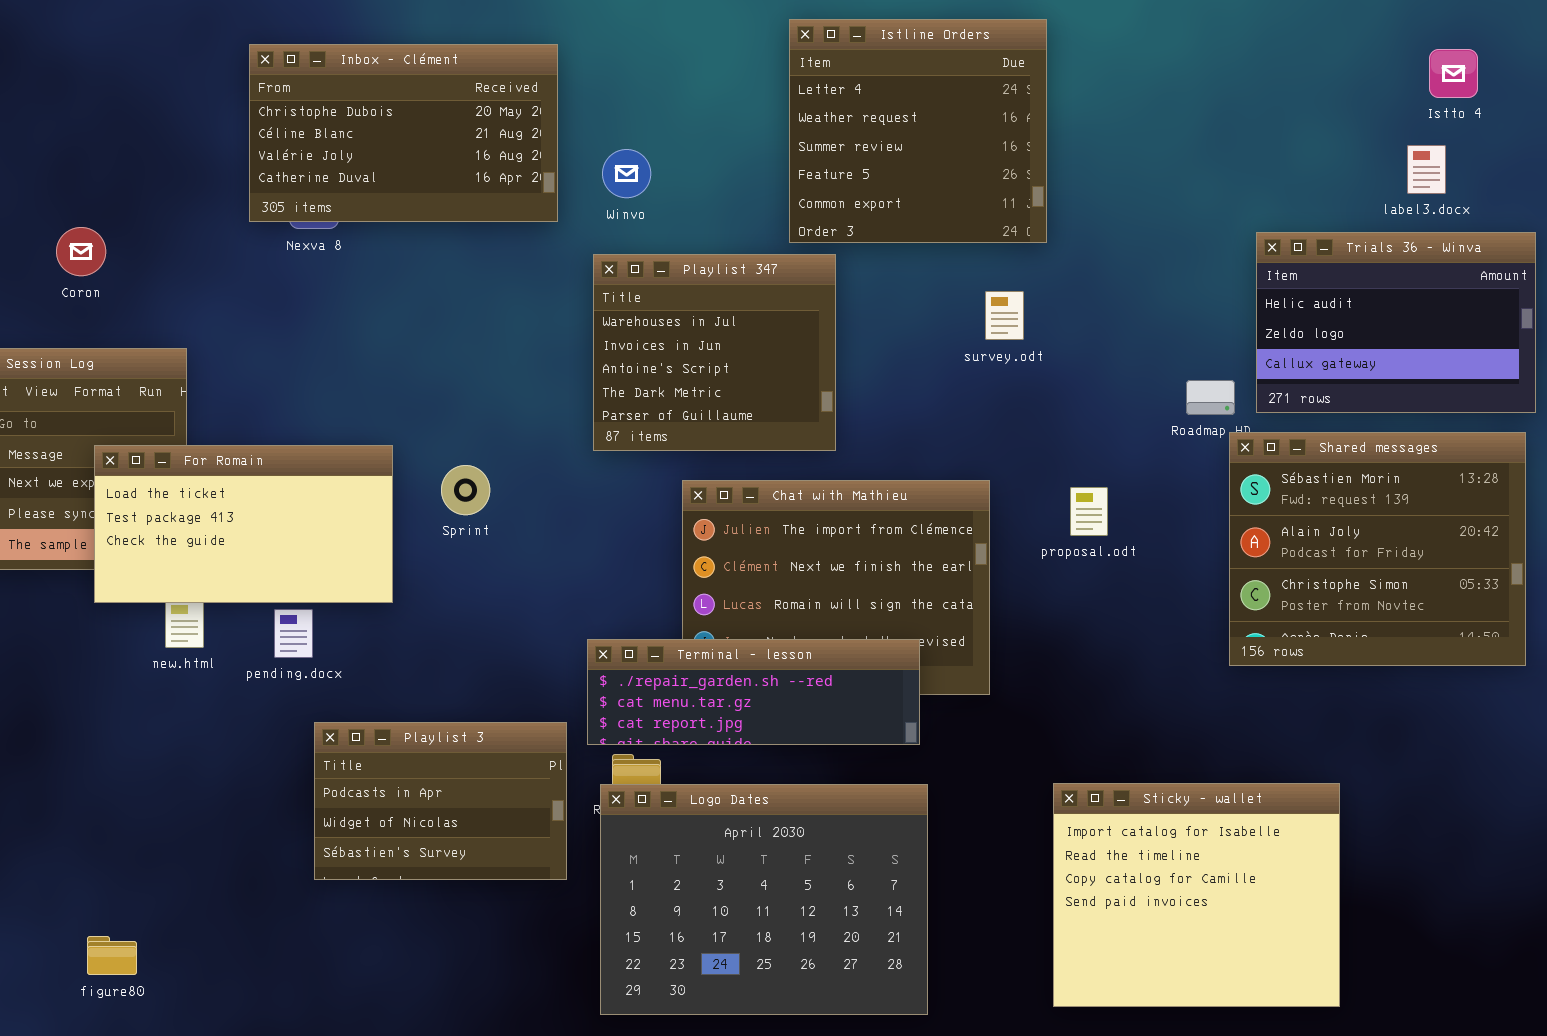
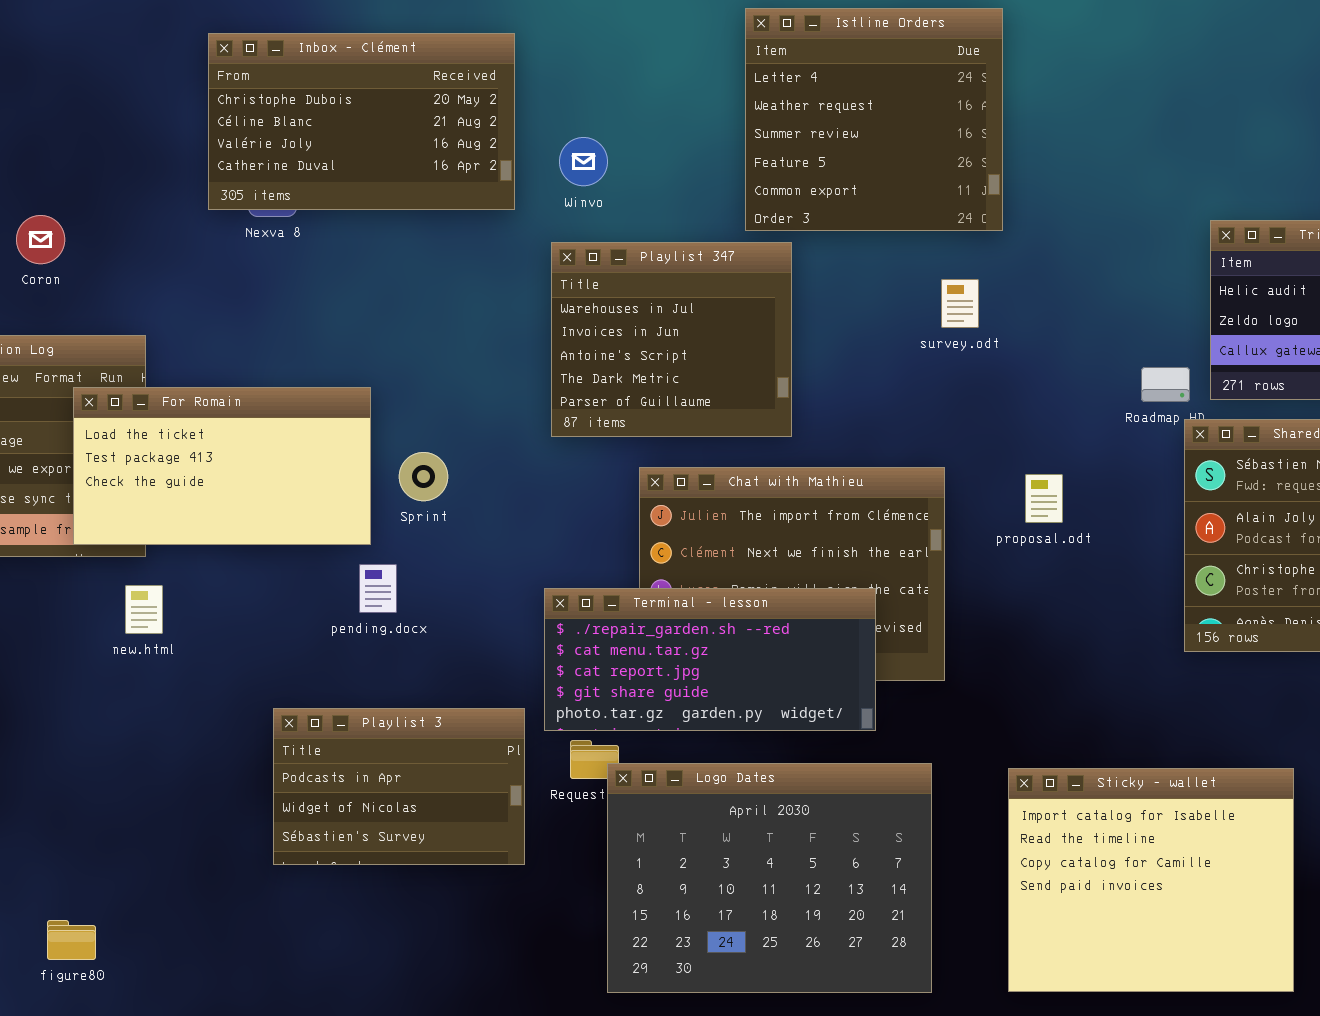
For Romain: [94,445,393,603] -> [73,387,371,545], moved
pending.docx: [274,609,313,658] -> [359,564,397,613], moved
Terminal - lesson: [587,639,920,745] -> [544,588,876,731], resized
Logo Dates: [600,784,928,1015] -> [607,763,932,993], moved

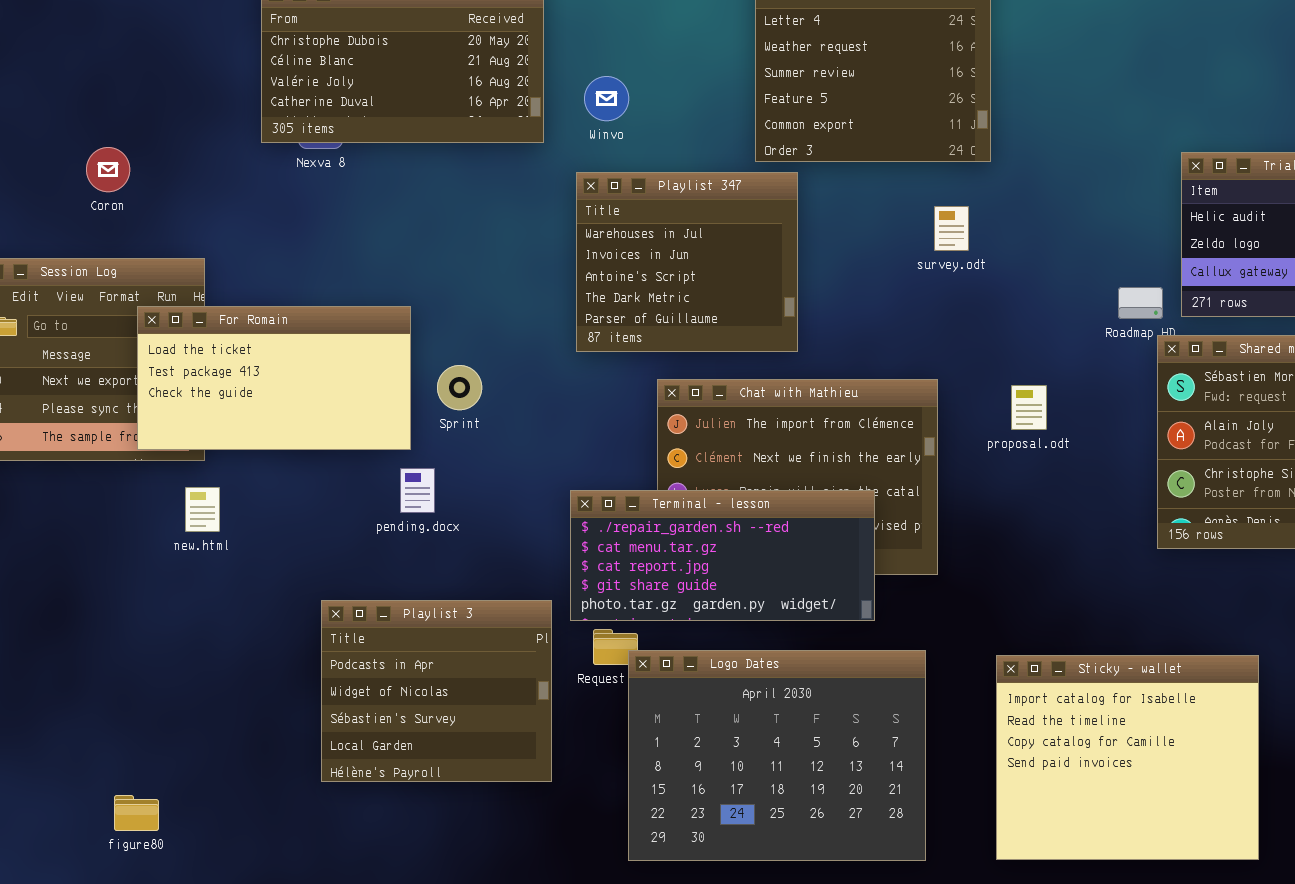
Playlist 3: [273,708,525,865] -> [321,600,552,782], resized

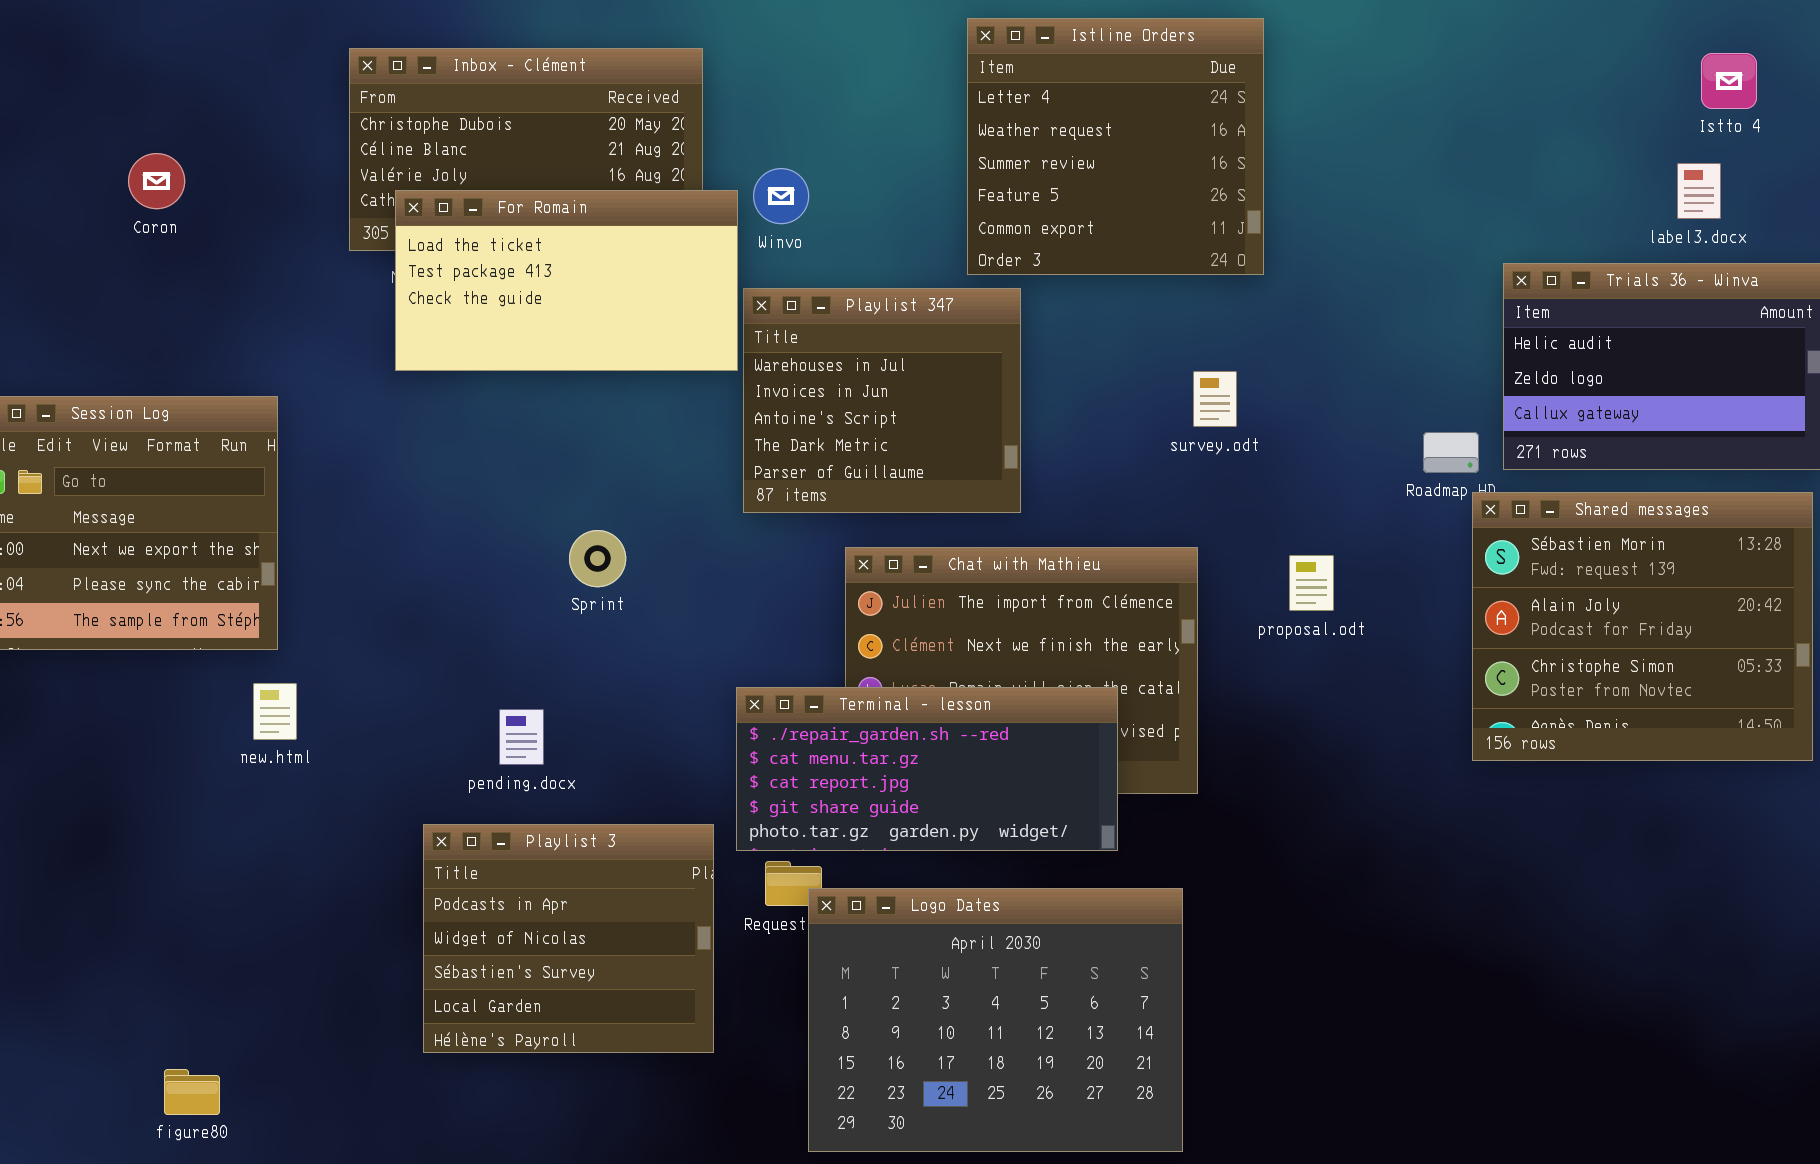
Coron: [86,147,130,192] -> [128,153,185,209], moved
survey.odt: [934,206,969,251] -> [1193,371,1237,427], moved
For Romain: [137,306,411,450] -> [395,190,738,371], moved
pending.docx: [400,468,435,513] -> [499,709,544,765], moved
Sticky - wallet: [996,655,1259,860] -> none, closed

